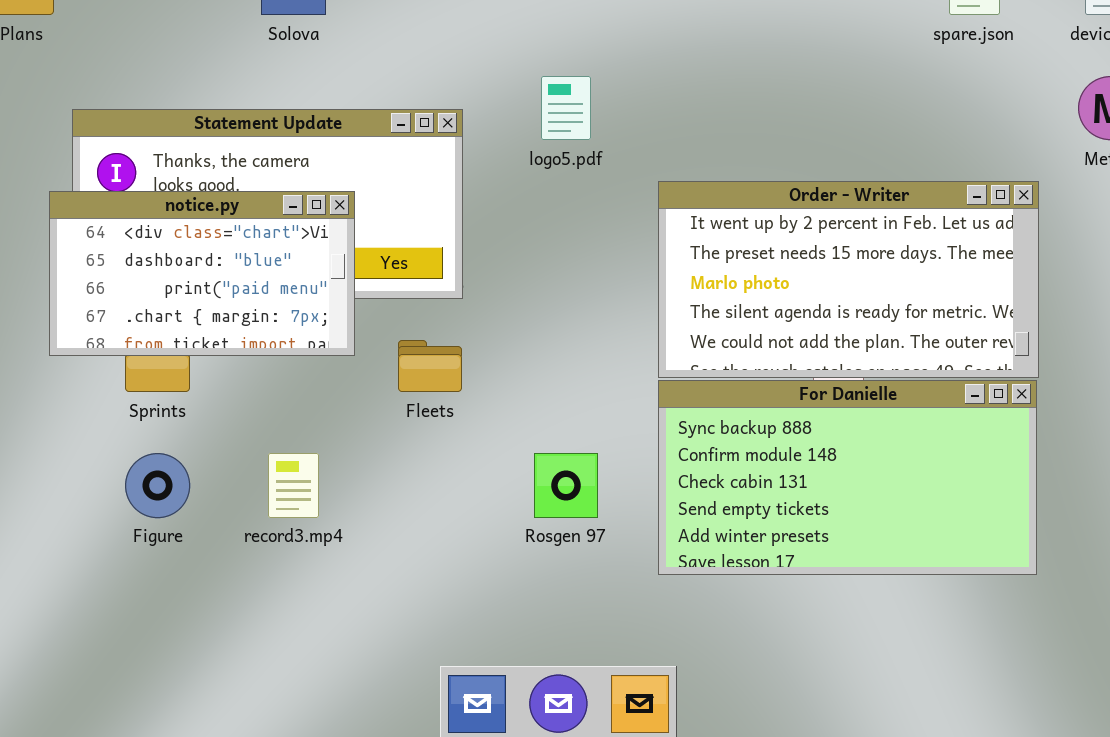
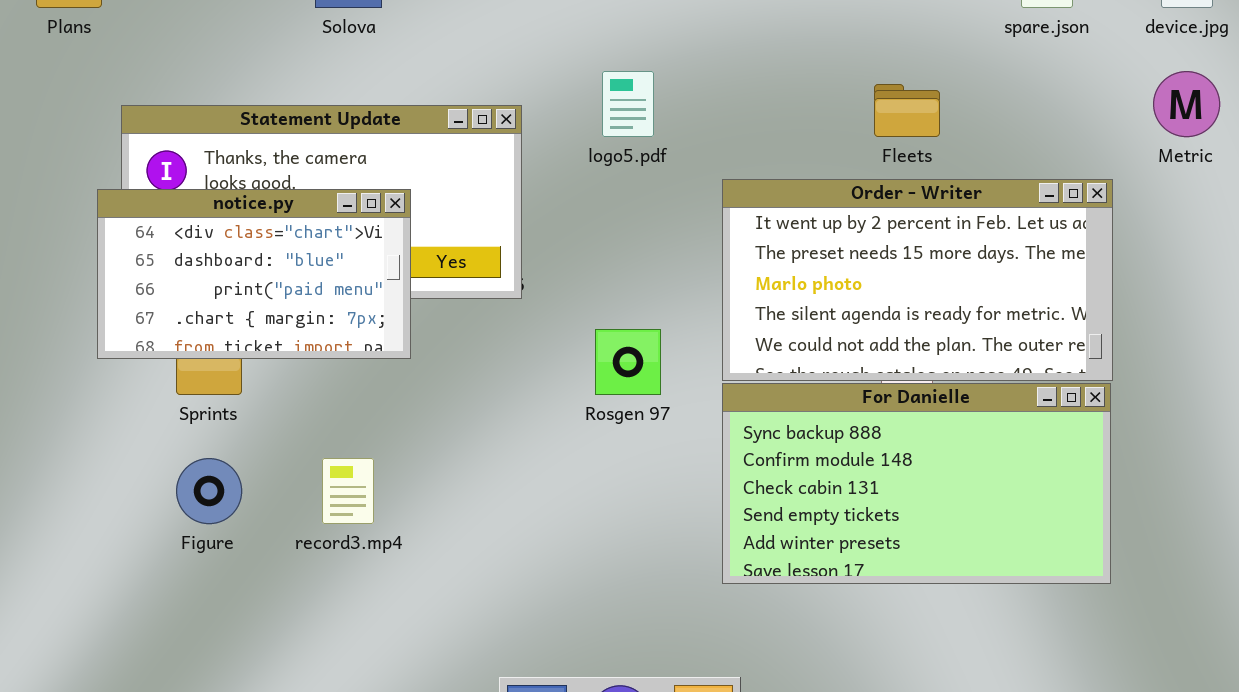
Fleets: [398,340,462,392] -> [874,84,940,137], moved
Rosgen 97: [534,453,598,518] -> [595,329,661,395], moved

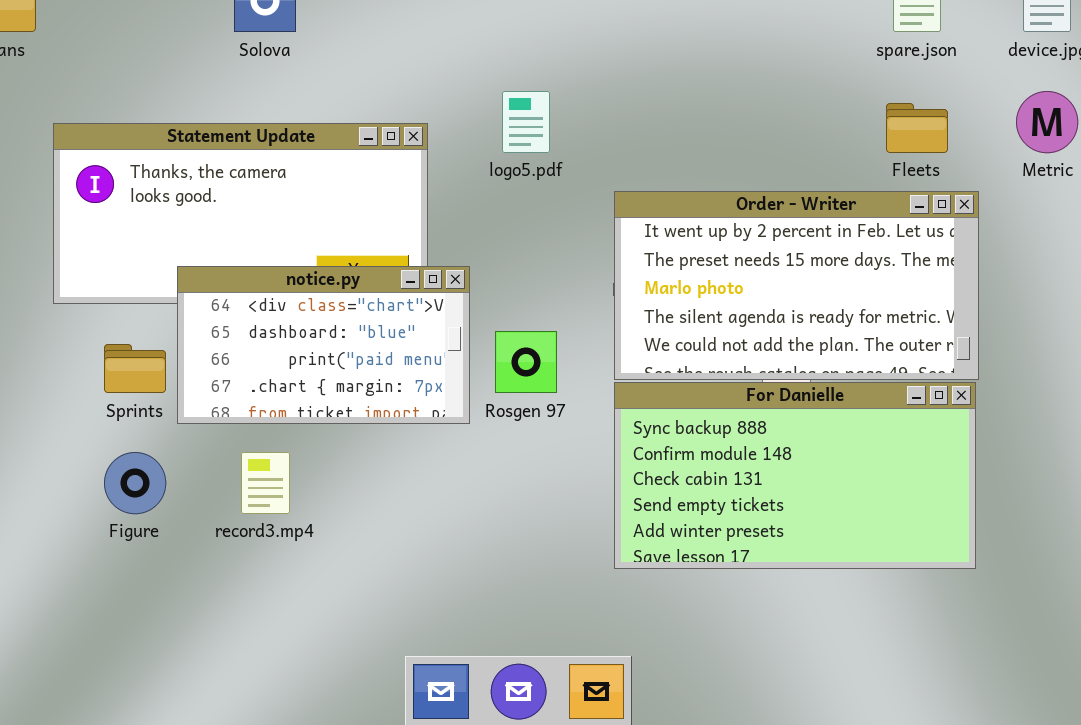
Fleets: [874,84,940,137] -> [886,103,948,153], moved
notice.py: [97,189,411,359] -> [177,266,470,424], moved

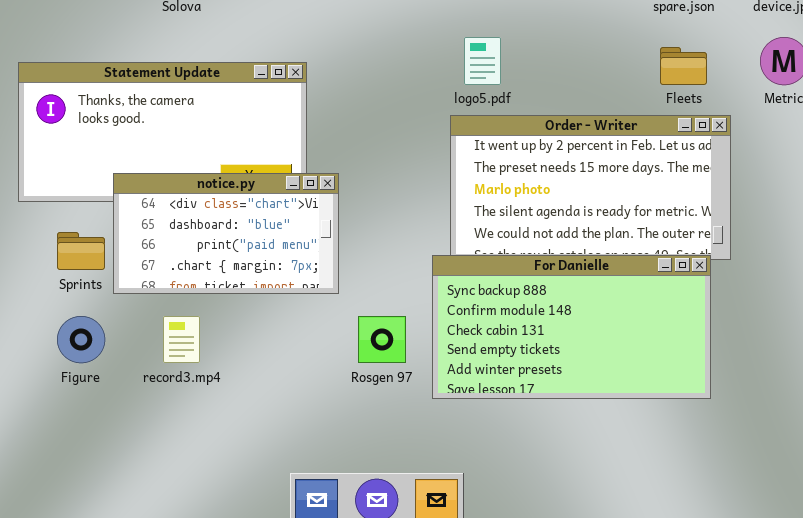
logo5.pdf: [502,91,550,153] -> [464,37,501,85], moved
Rosgen 97: [495,331,557,393] -> [358,316,406,363], moved
For Danielle: [614,382,976,569] -> [432,255,711,399], moved

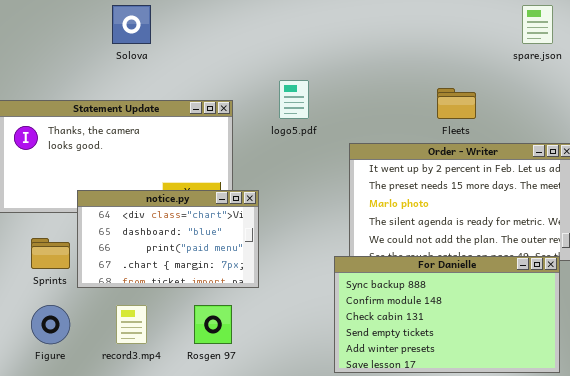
logo5.pdf: [464,37,501,85] -> [279,80,309,119], moved
Fleets: [660,47,707,85] -> [437,88,476,119], moved
Rosgen 97: [358,316,406,363] -> [194,305,232,344], moved

